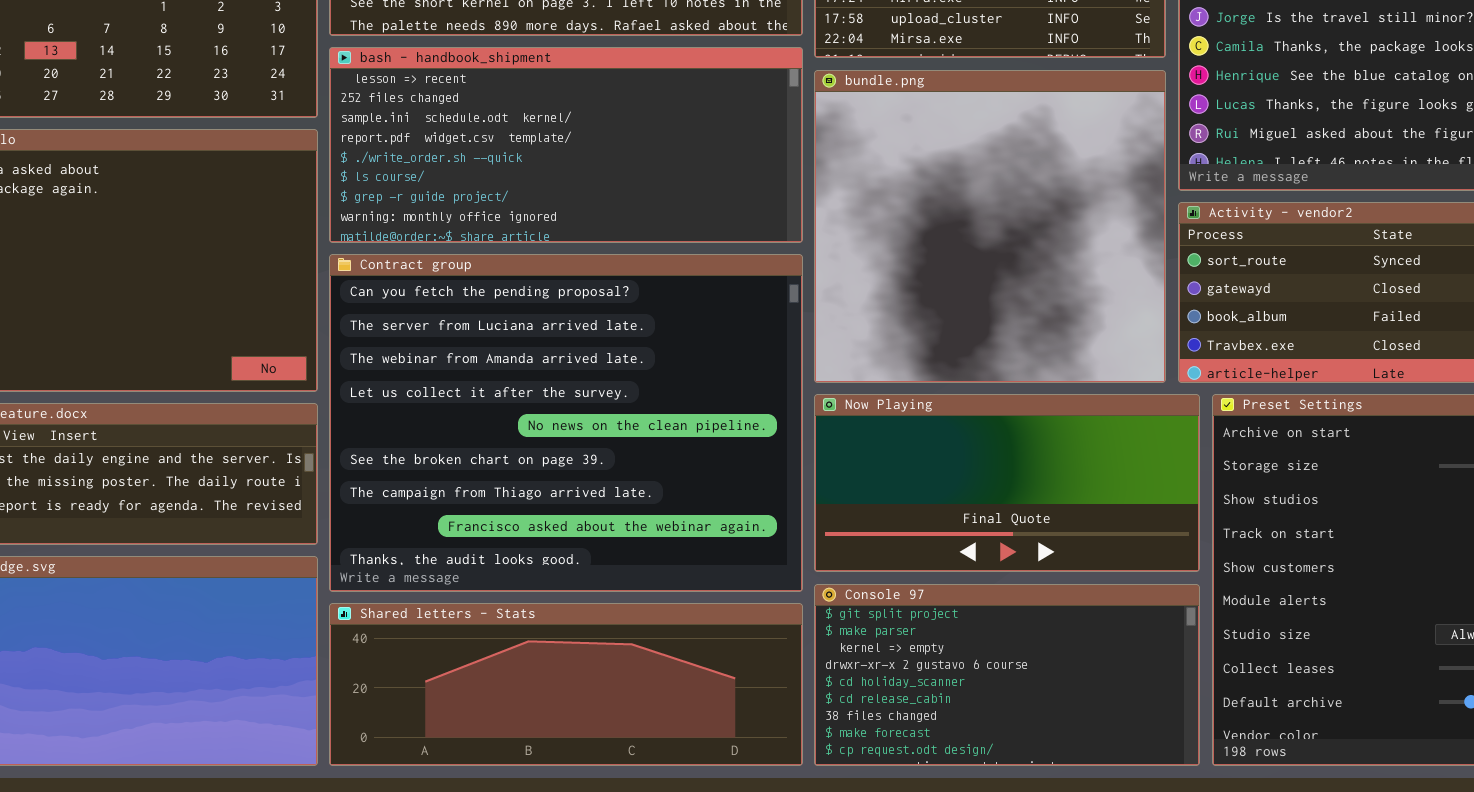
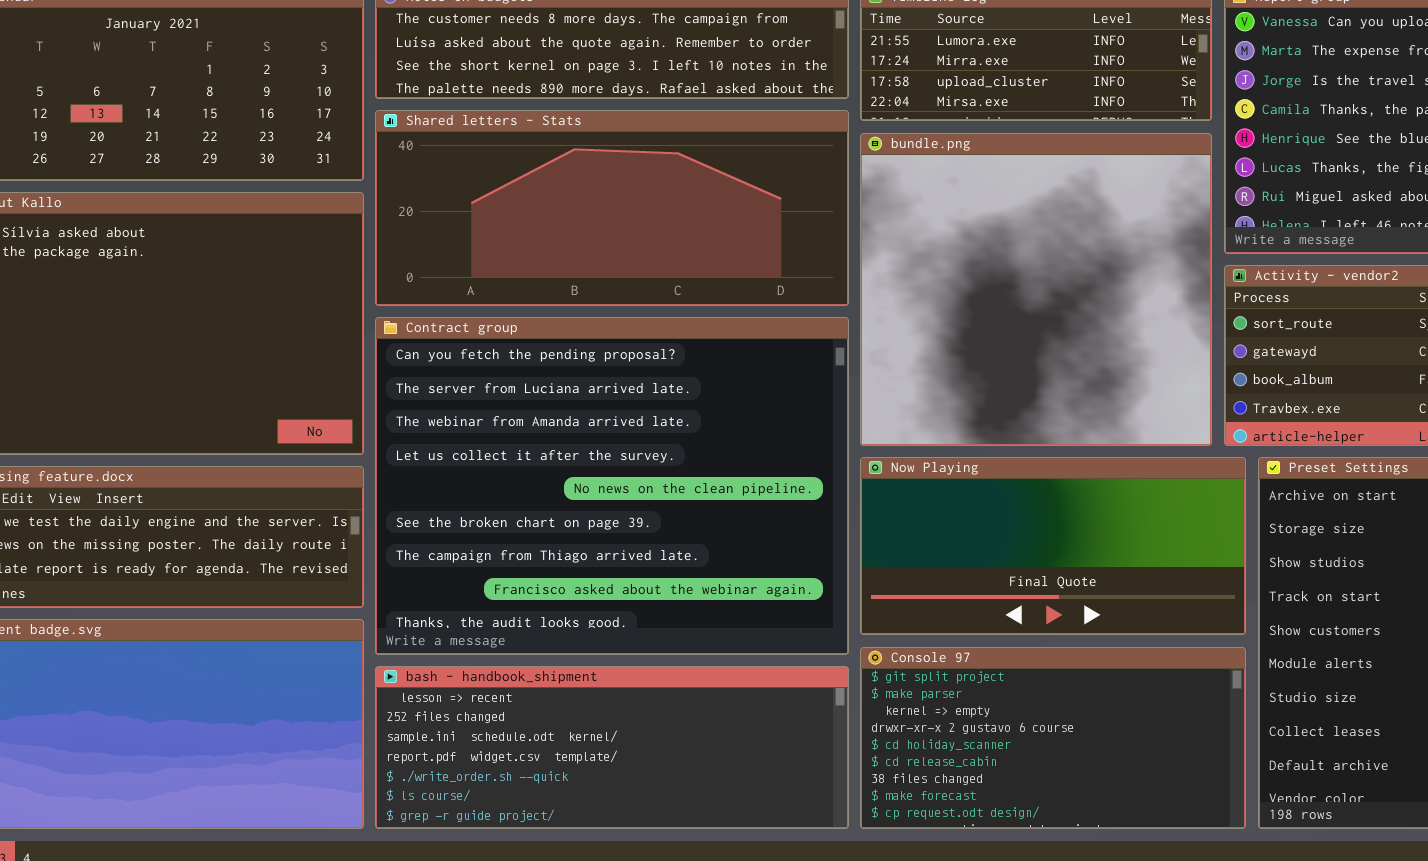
bash - handbook_shipment: [329,47,803,243] -> [375,666,849,829], moved, resized
Shared letters - Stats: [329,603,803,766] -> [375,110,849,306], moved, resized

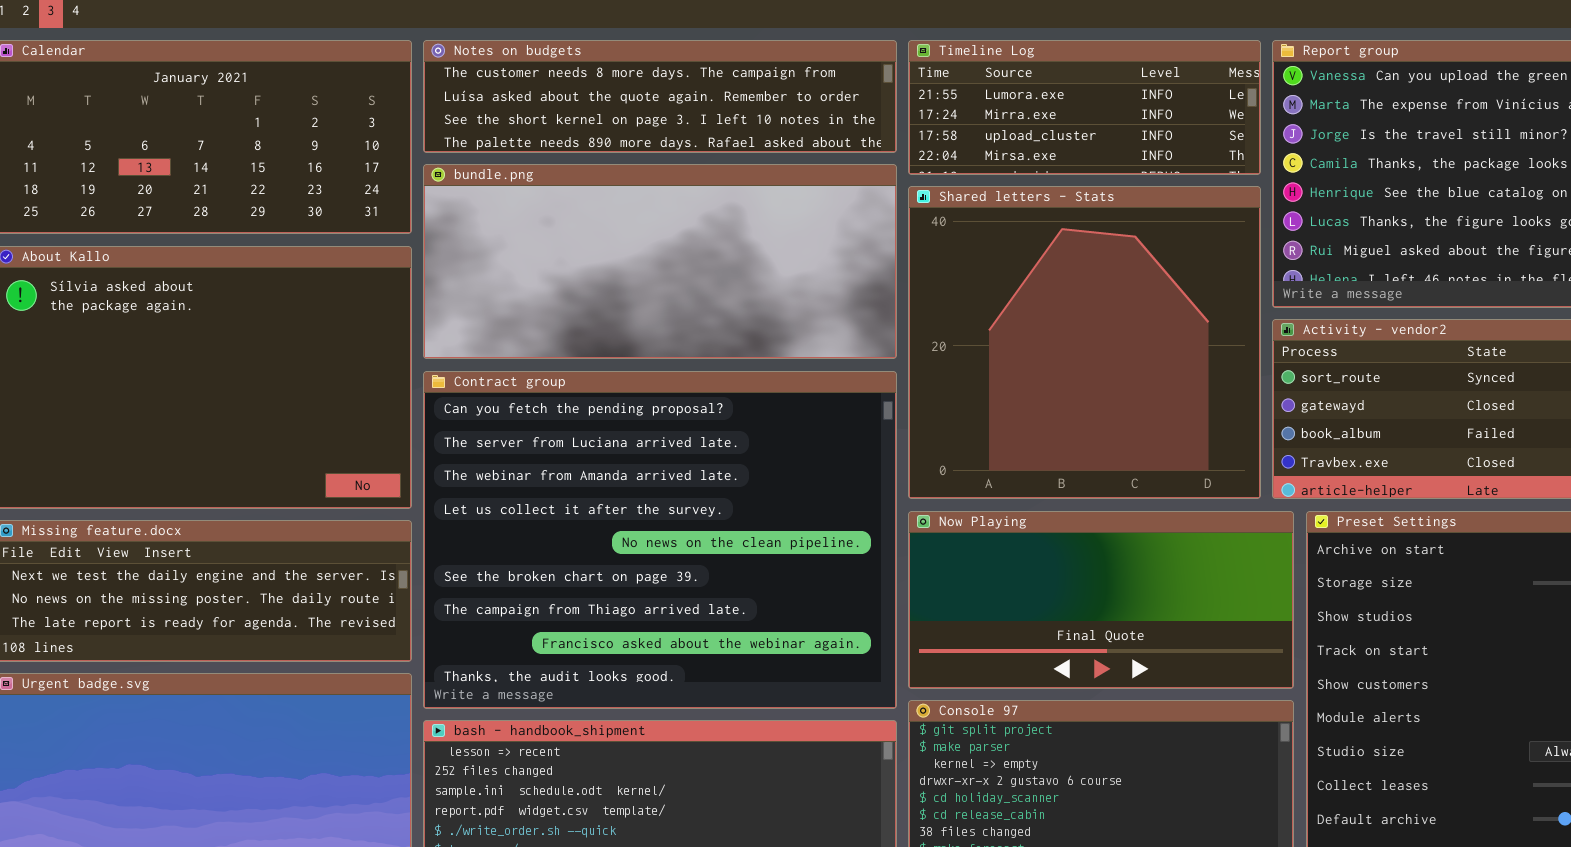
Shared letters - Stats: [375,110,849,306] -> [908,186,1261,499], moved, resized
bundle.png: [860,133,1212,446] -> [423,164,897,359], moved, resized

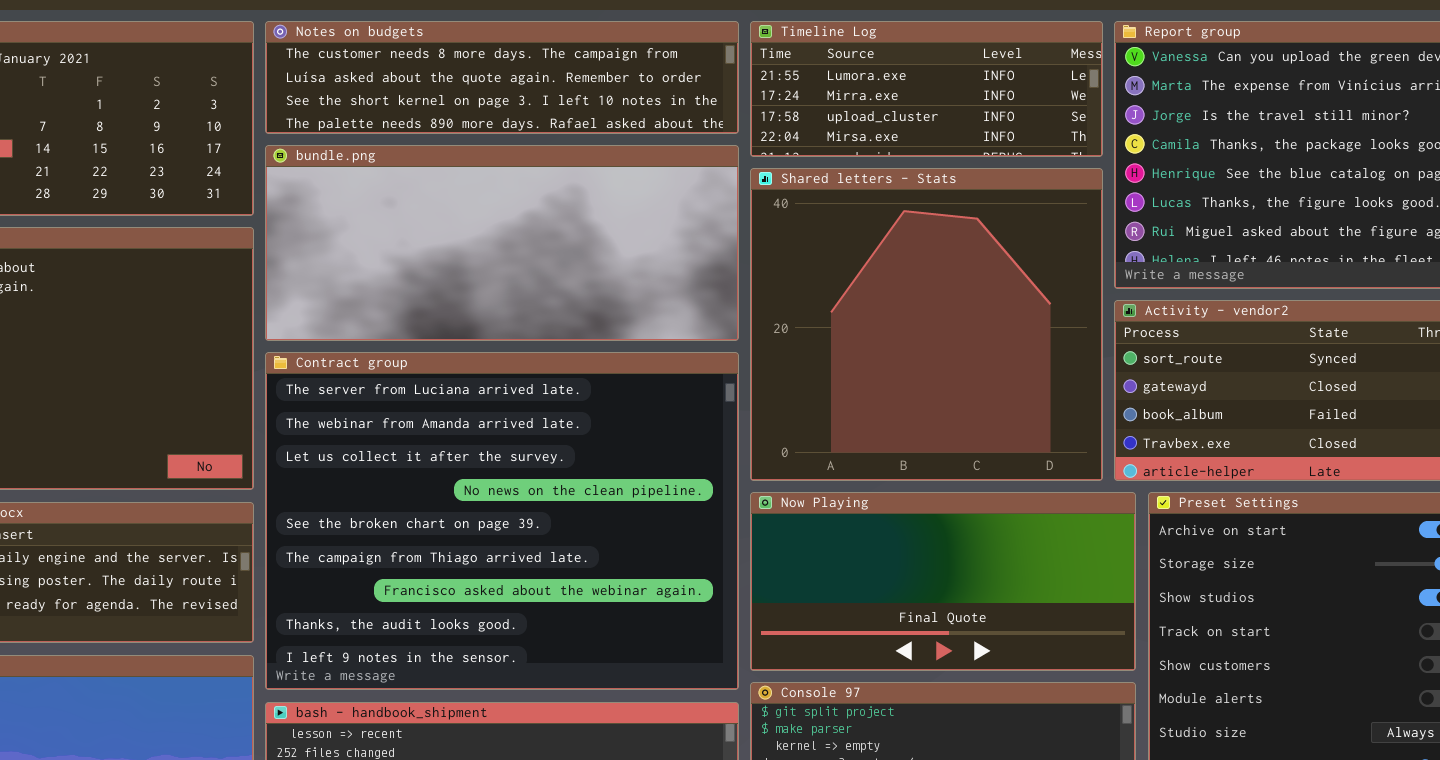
Contract group: [423,371,897,709] -> [265,352,739,690], scrolled down 1 row

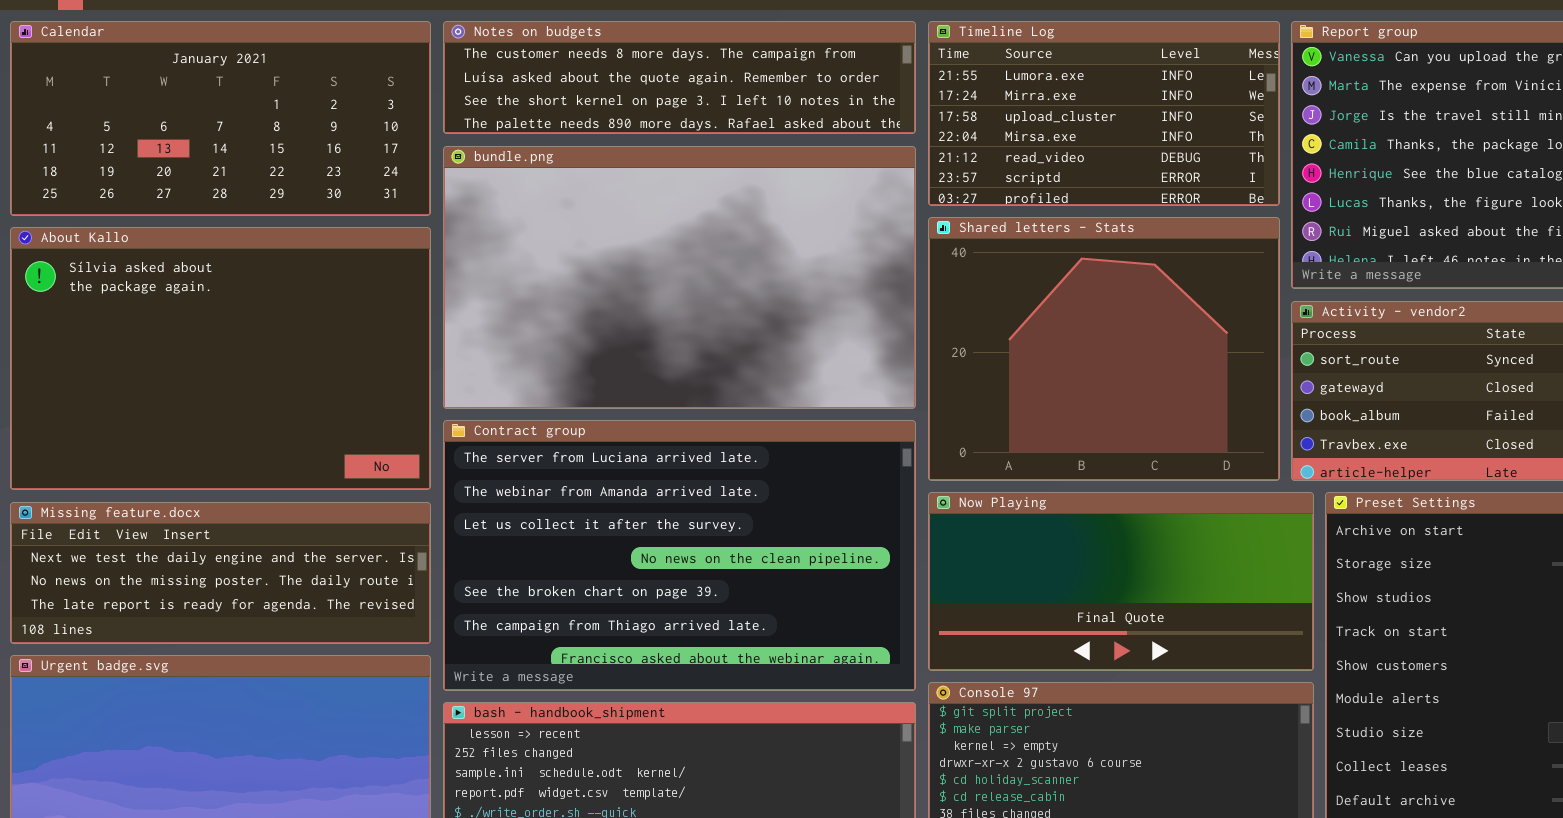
Timeline Log: [750,21,1103,157] -> [928,21,1280,206], resized
bundle.png: [265,145,739,341] -> [443,146,916,409], resized
Shared letters - Stats: [750,168,1103,481] -> [928,217,1280,481], resized
Contract group: [265,352,739,690] -> [443,420,916,691], resized

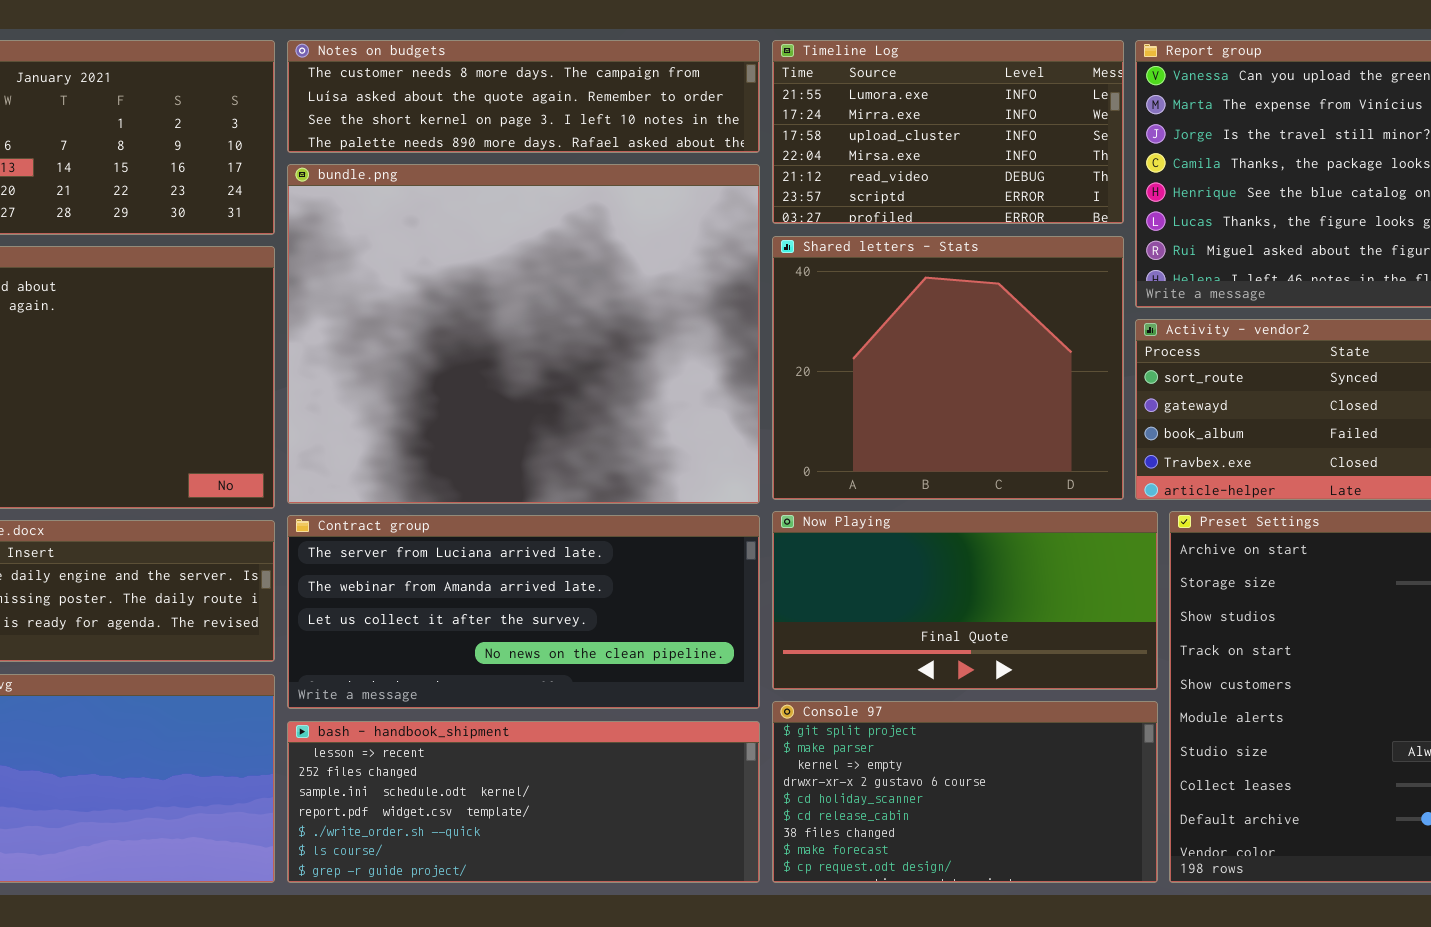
bundle.png: [443,146,916,409] -> [287,164,760,504], resized
Contract group: [443,420,916,691] -> [287,515,760,709], resized

